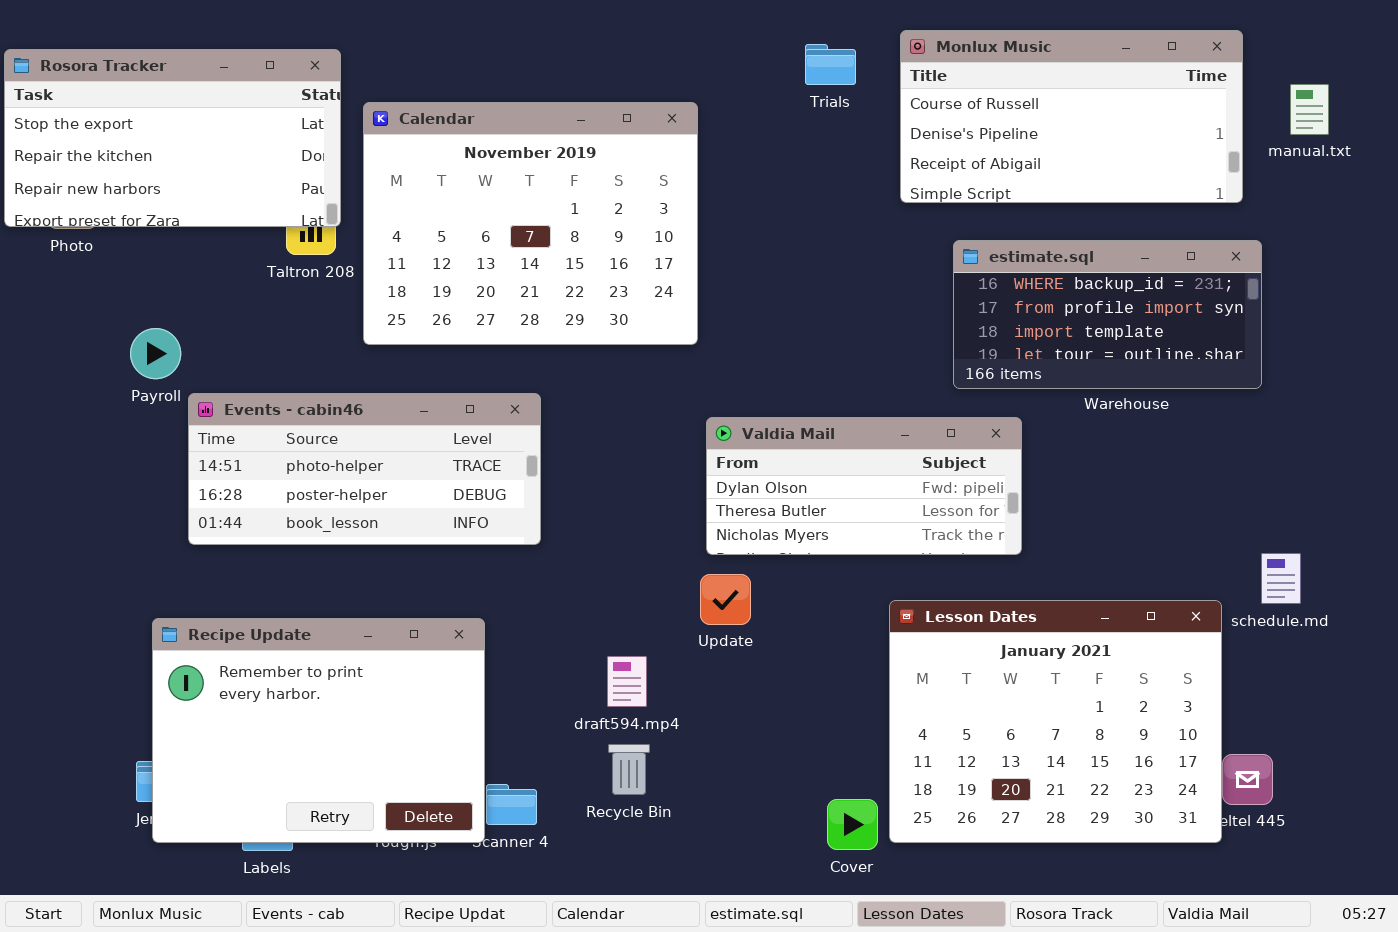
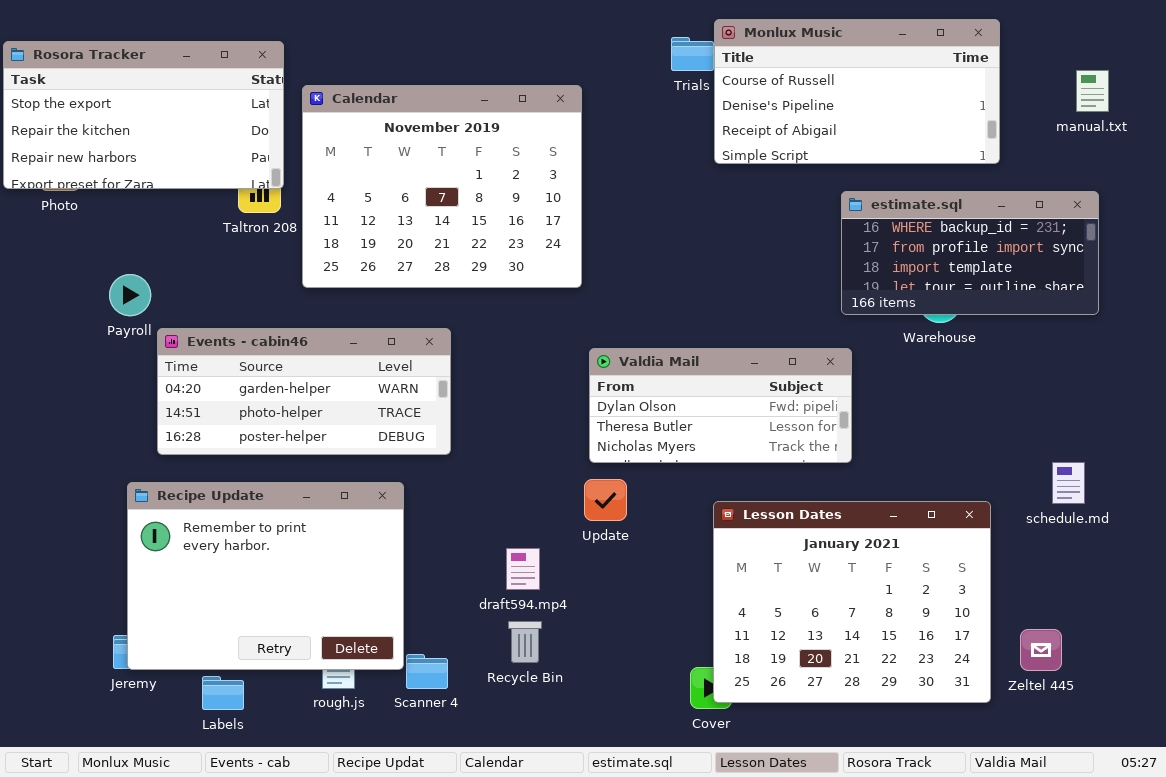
Monlux Music: [900,30,1243,203] -> [714,19,1000,164], moved
estimate.sql: [953,240,1262,389] -> [841,191,1099,315], moved
Events - cabin46: [188,393,541,545] -> [157,328,451,455], scrolled up 1 row
Lesson Dates: [889,600,1222,843] -> [713,501,991,703], moved
Recipe Update: [152,618,485,843] -> [127,482,404,670], moved

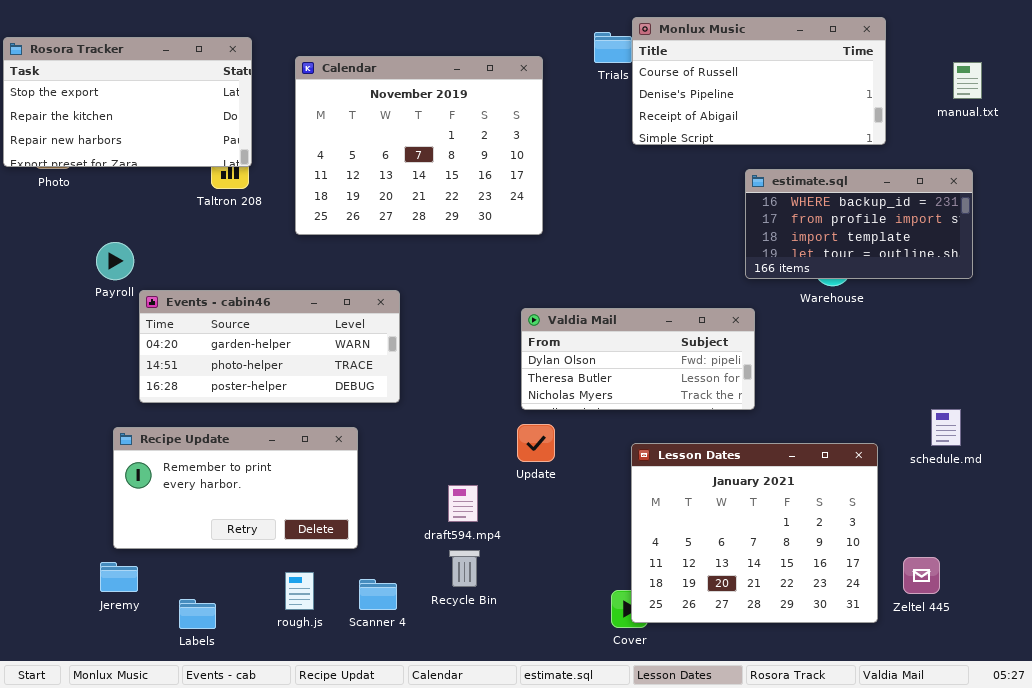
Calendar: [302,85,582,288] -> [295,56,543,235], moved
Recipe Update: [127,482,404,670] -> [113,427,358,549], resized

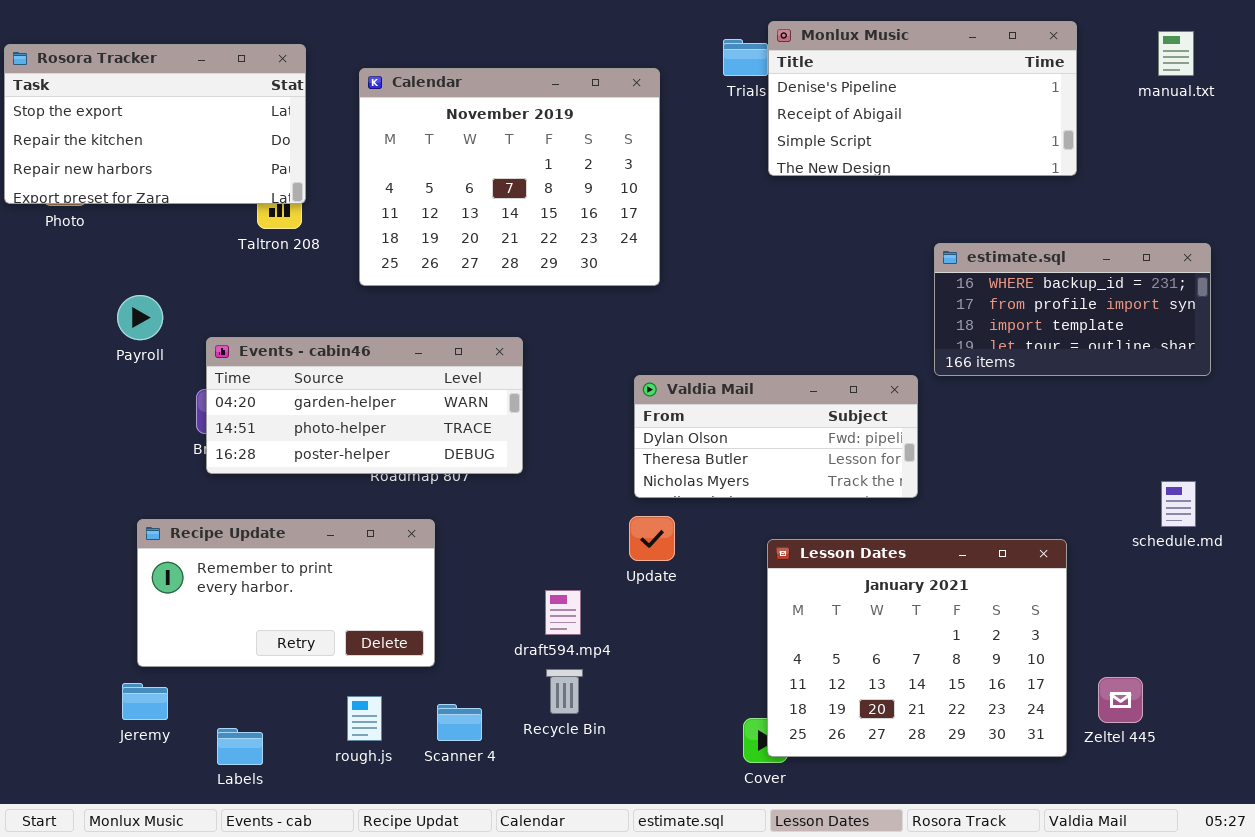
Monlux Music: [632,17,886,145] -> [768,21,1077,176], scrolled down 1 row
manual.txt: [953,62,982,99] -> [1158,31,1194,76], moved
estimate.sql: [745,169,973,279] -> [934,243,1211,376], moved
Events - cabin46: [139,290,400,403] -> [206,337,523,474], moved
schedule.md: [931,409,961,446] -> [1161,481,1196,527], moved

